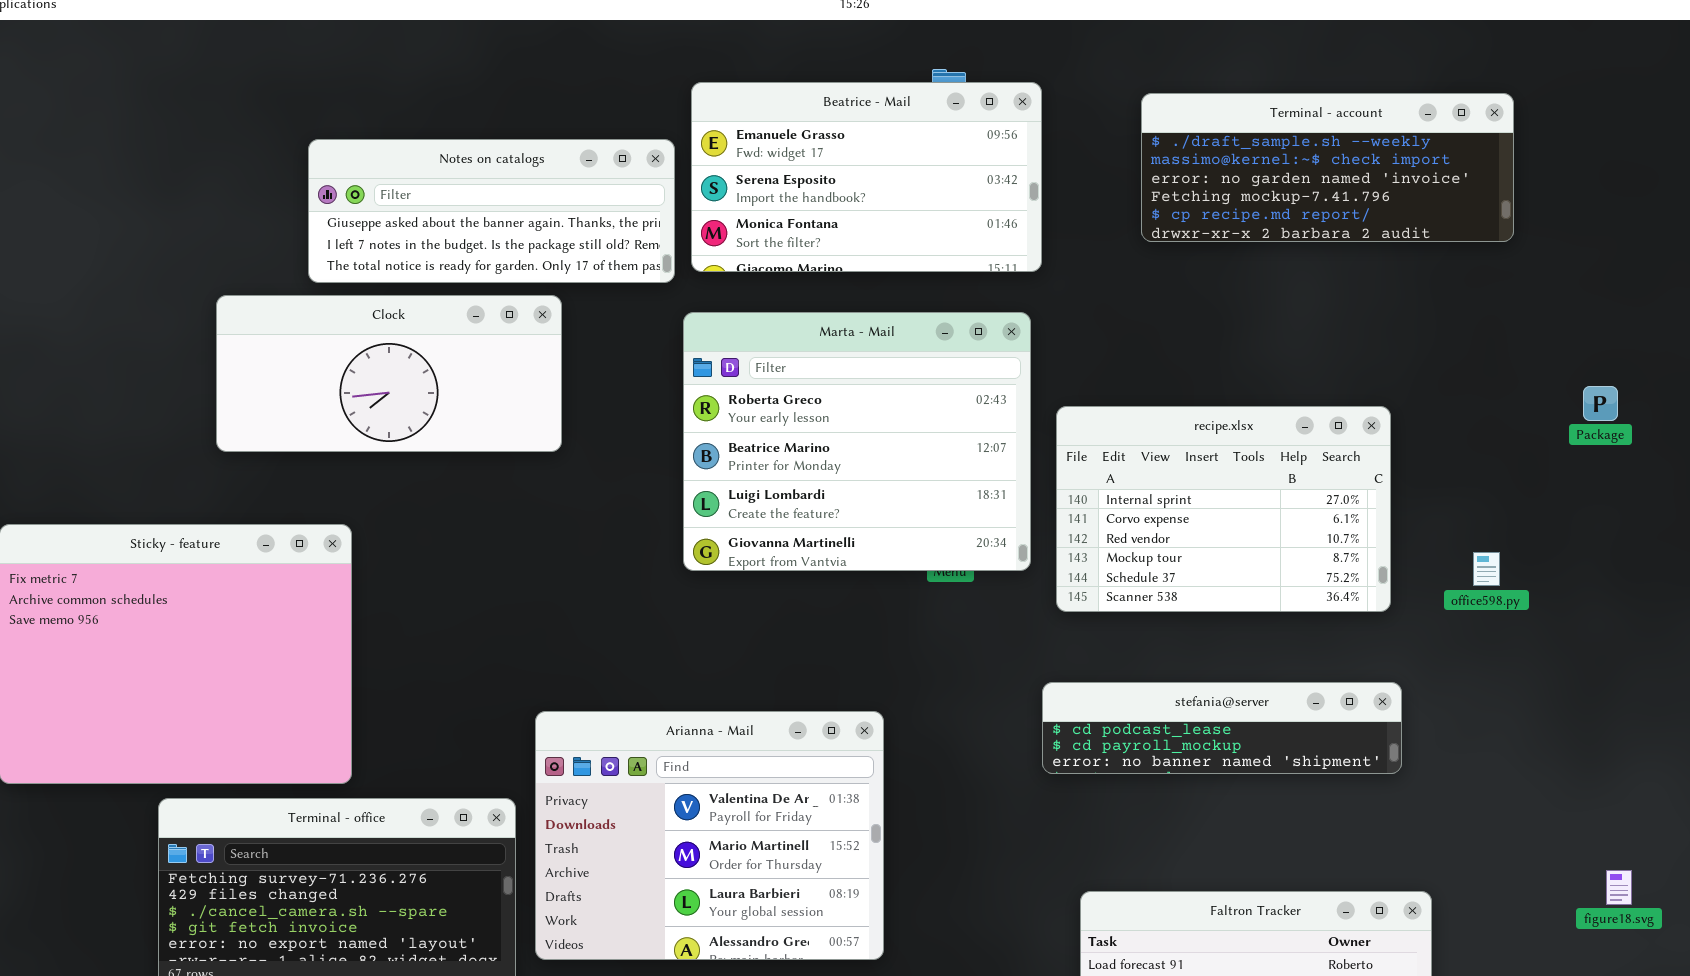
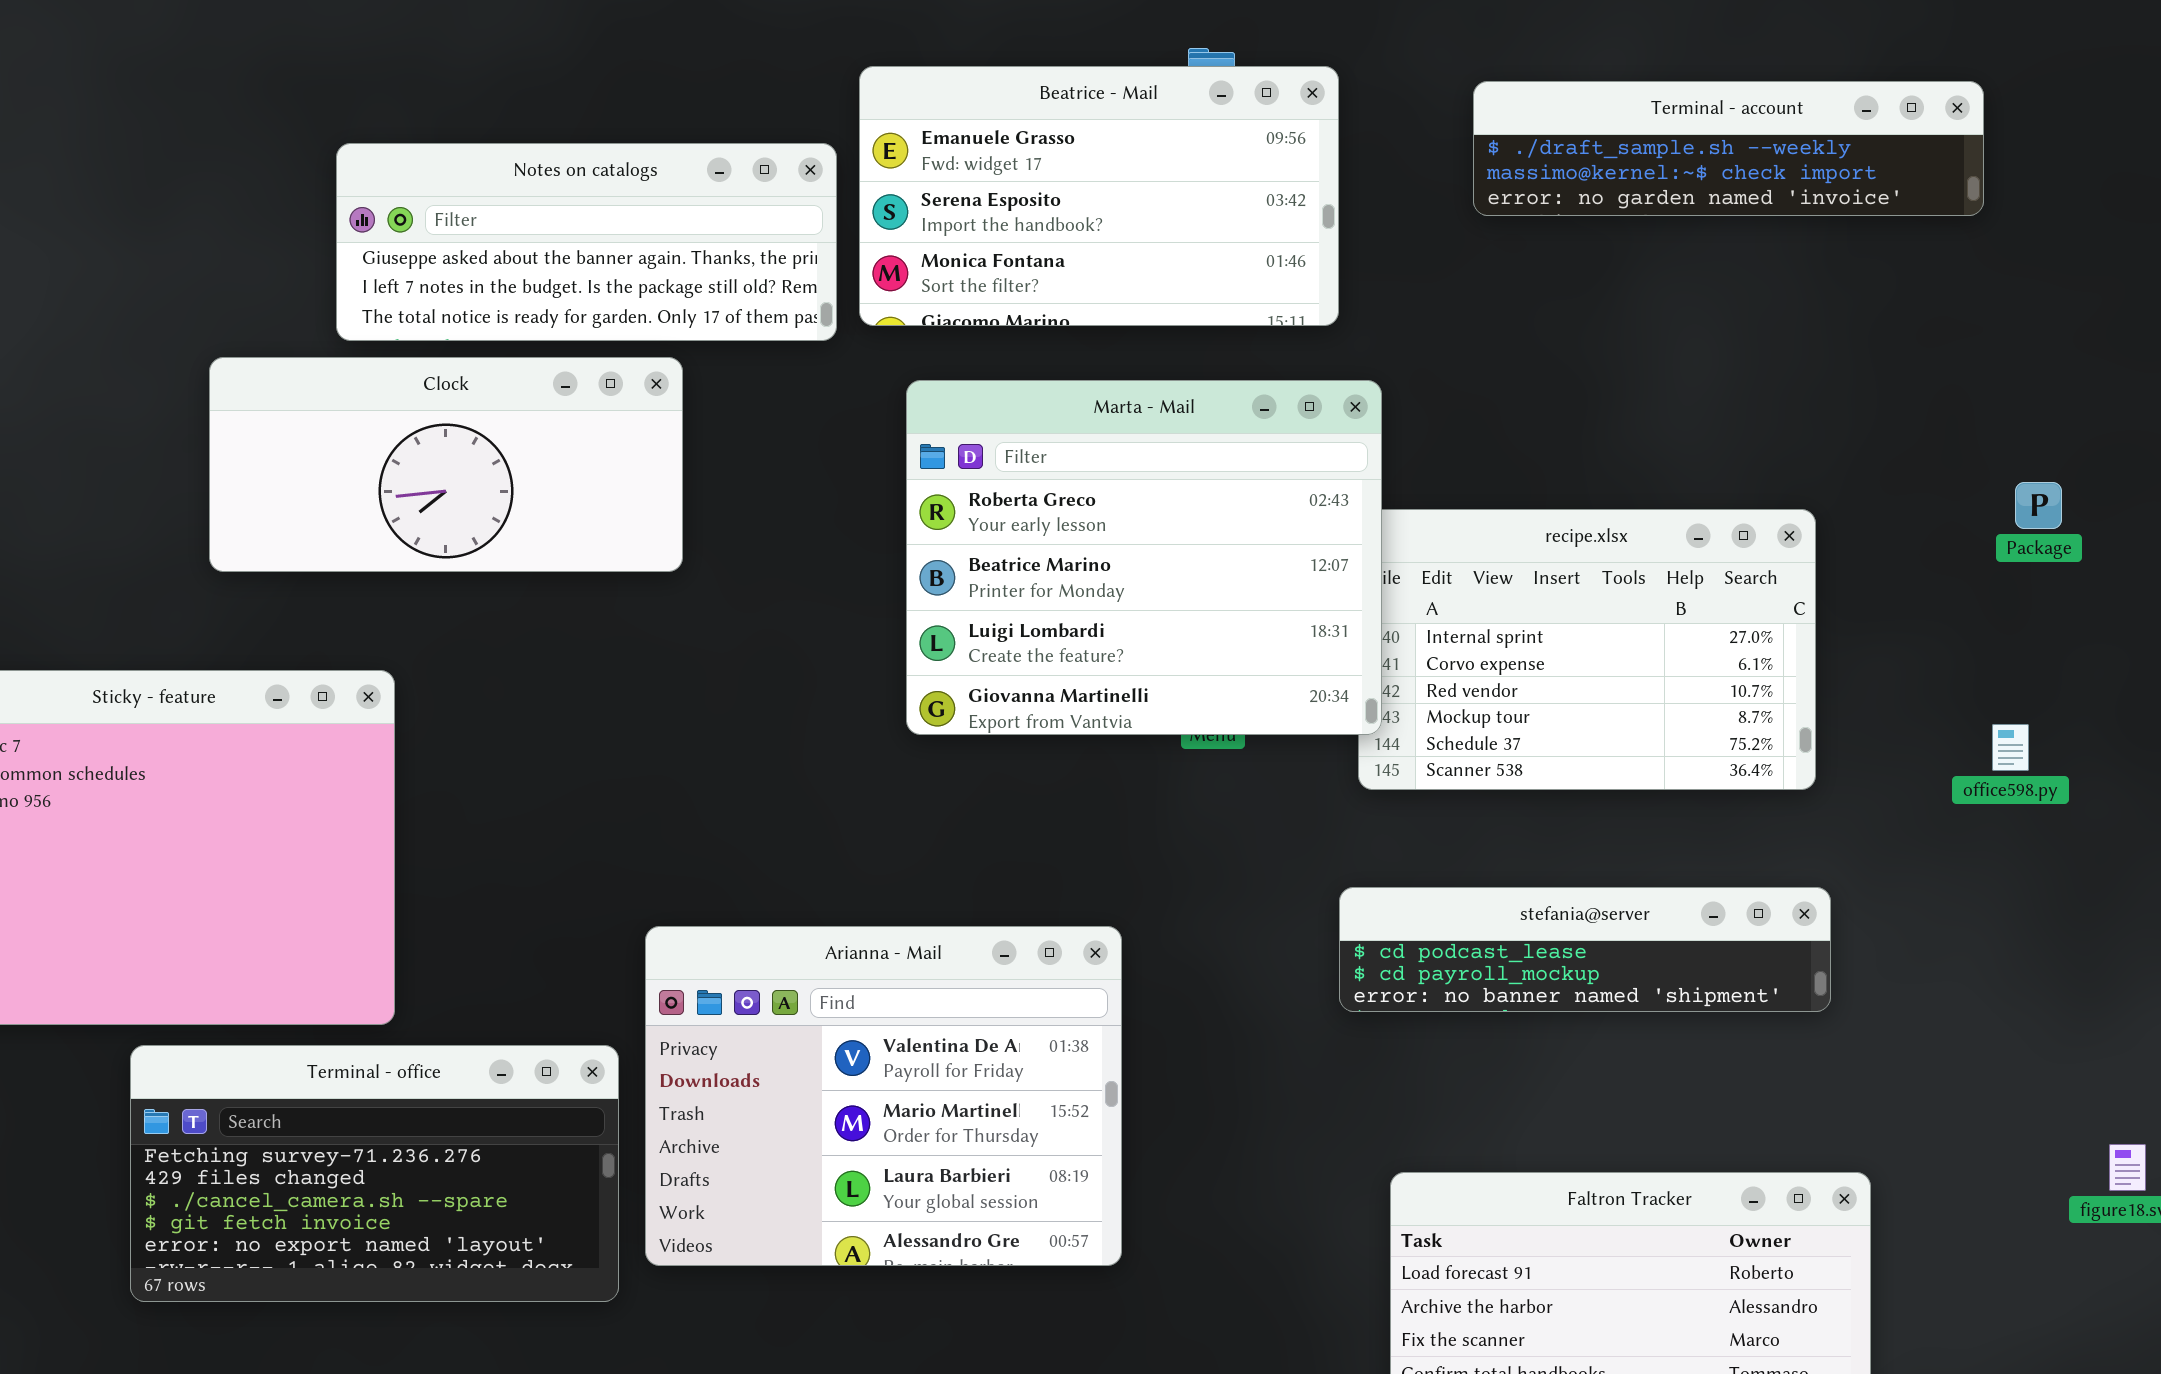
Terminal - account: [1141,93,1514,242] -> [1473,81,1984,216], resized
Marta - Mail: [683,312,1031,571] -> [906,380,1382,735], moved
Package: [1583,386,1618,421] -> [2015,482,2062,529], moved
office598.py: [1473,552,1500,586] -> [1992,724,2029,771], moved

